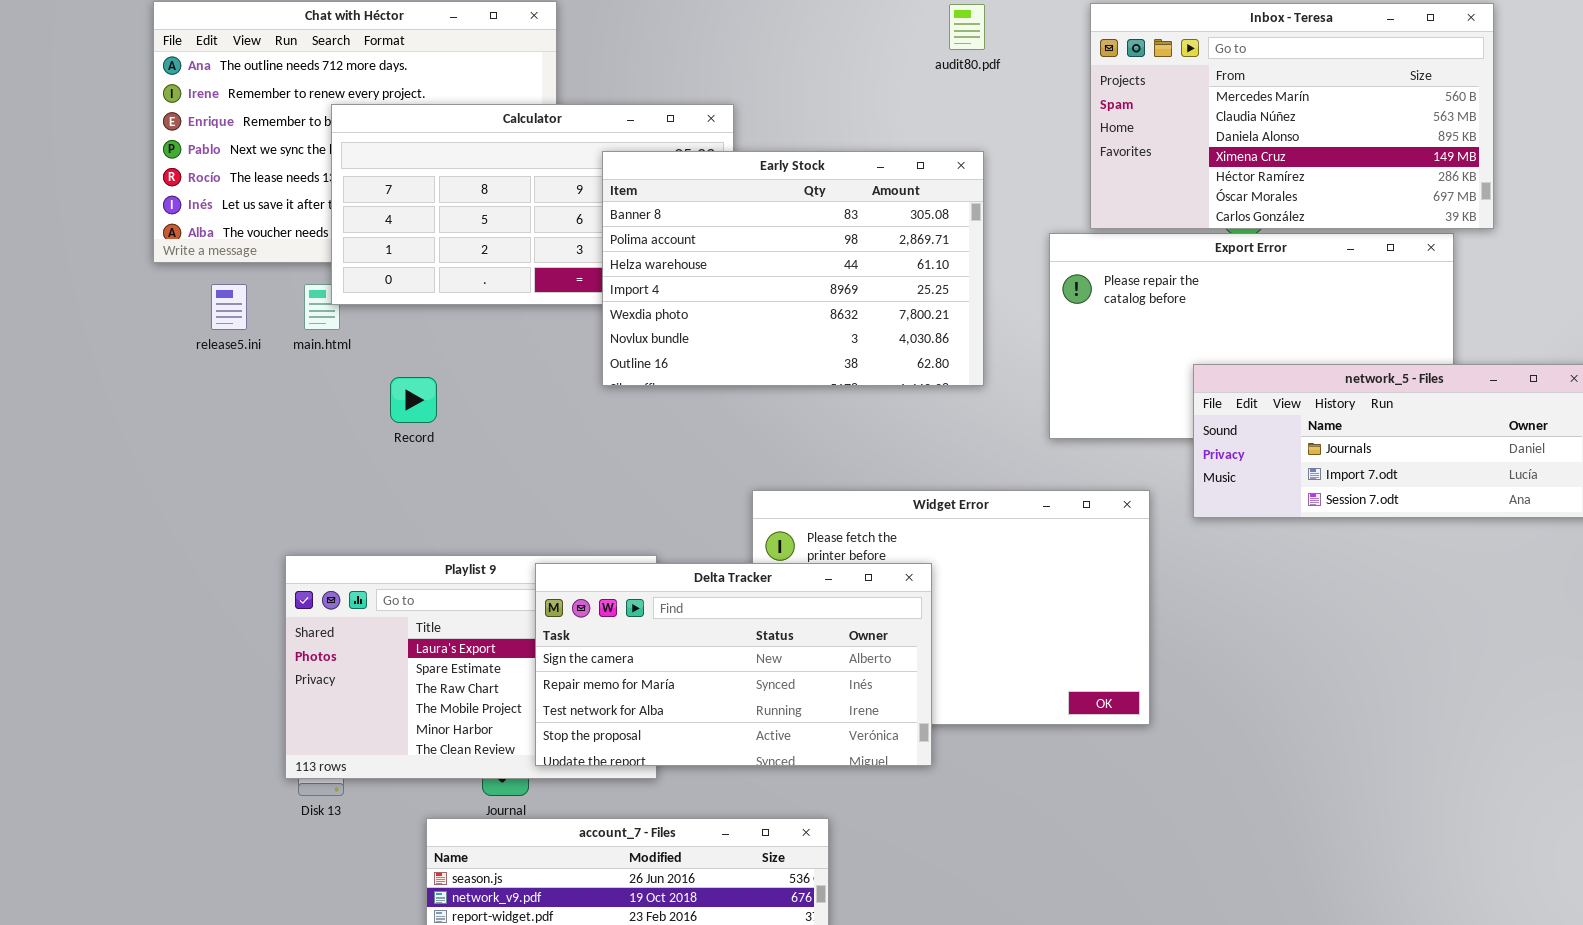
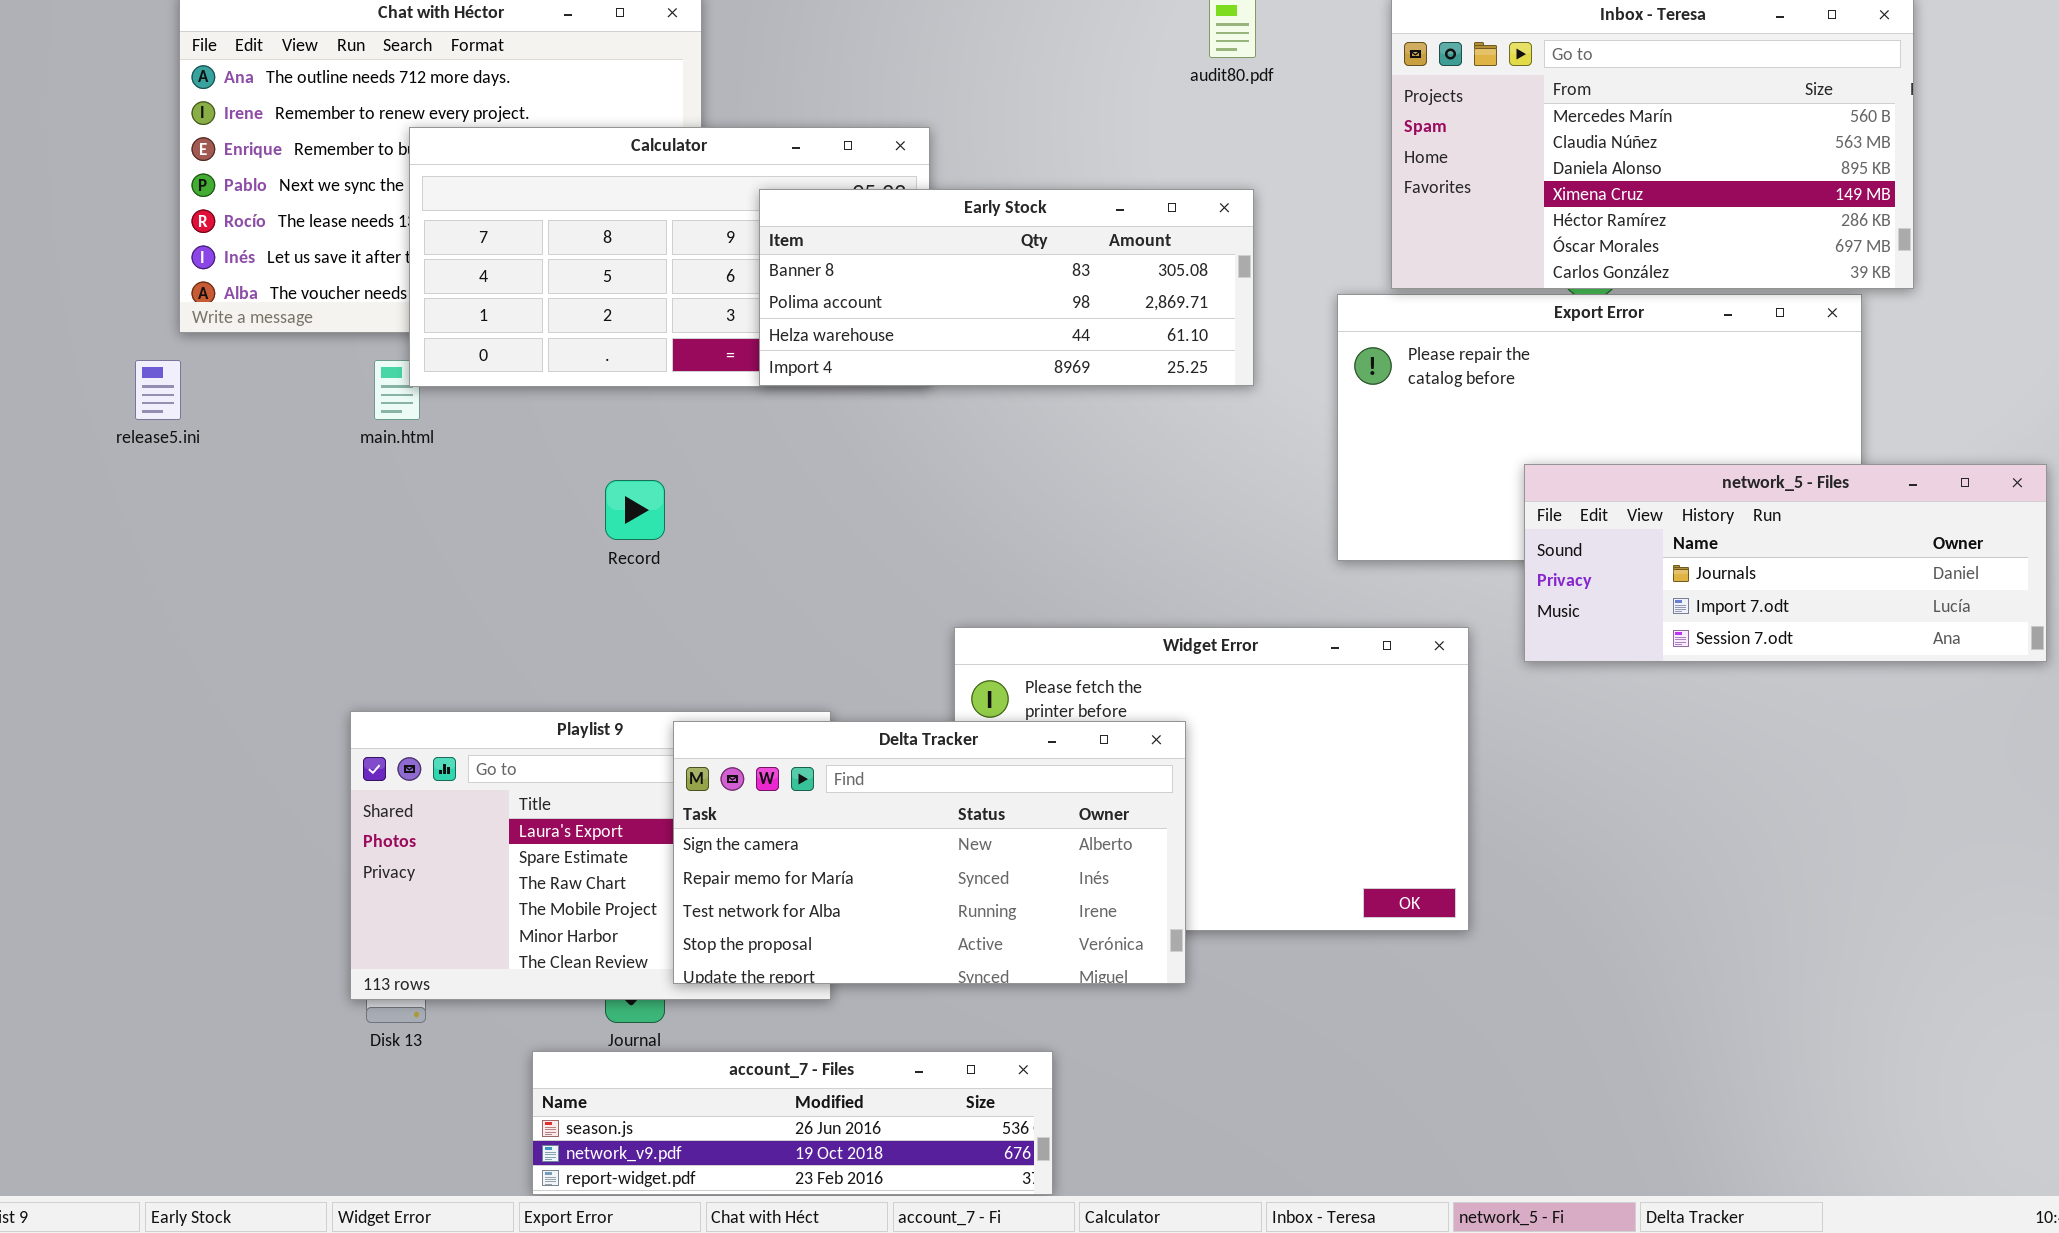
Early Stock: [602,151,984,386] -> [759,189,1254,386], resized
release5.ini: [211,284,247,330] -> [135,360,181,420], moved
Record: [390,377,437,423] -> [605,480,665,540], moved

